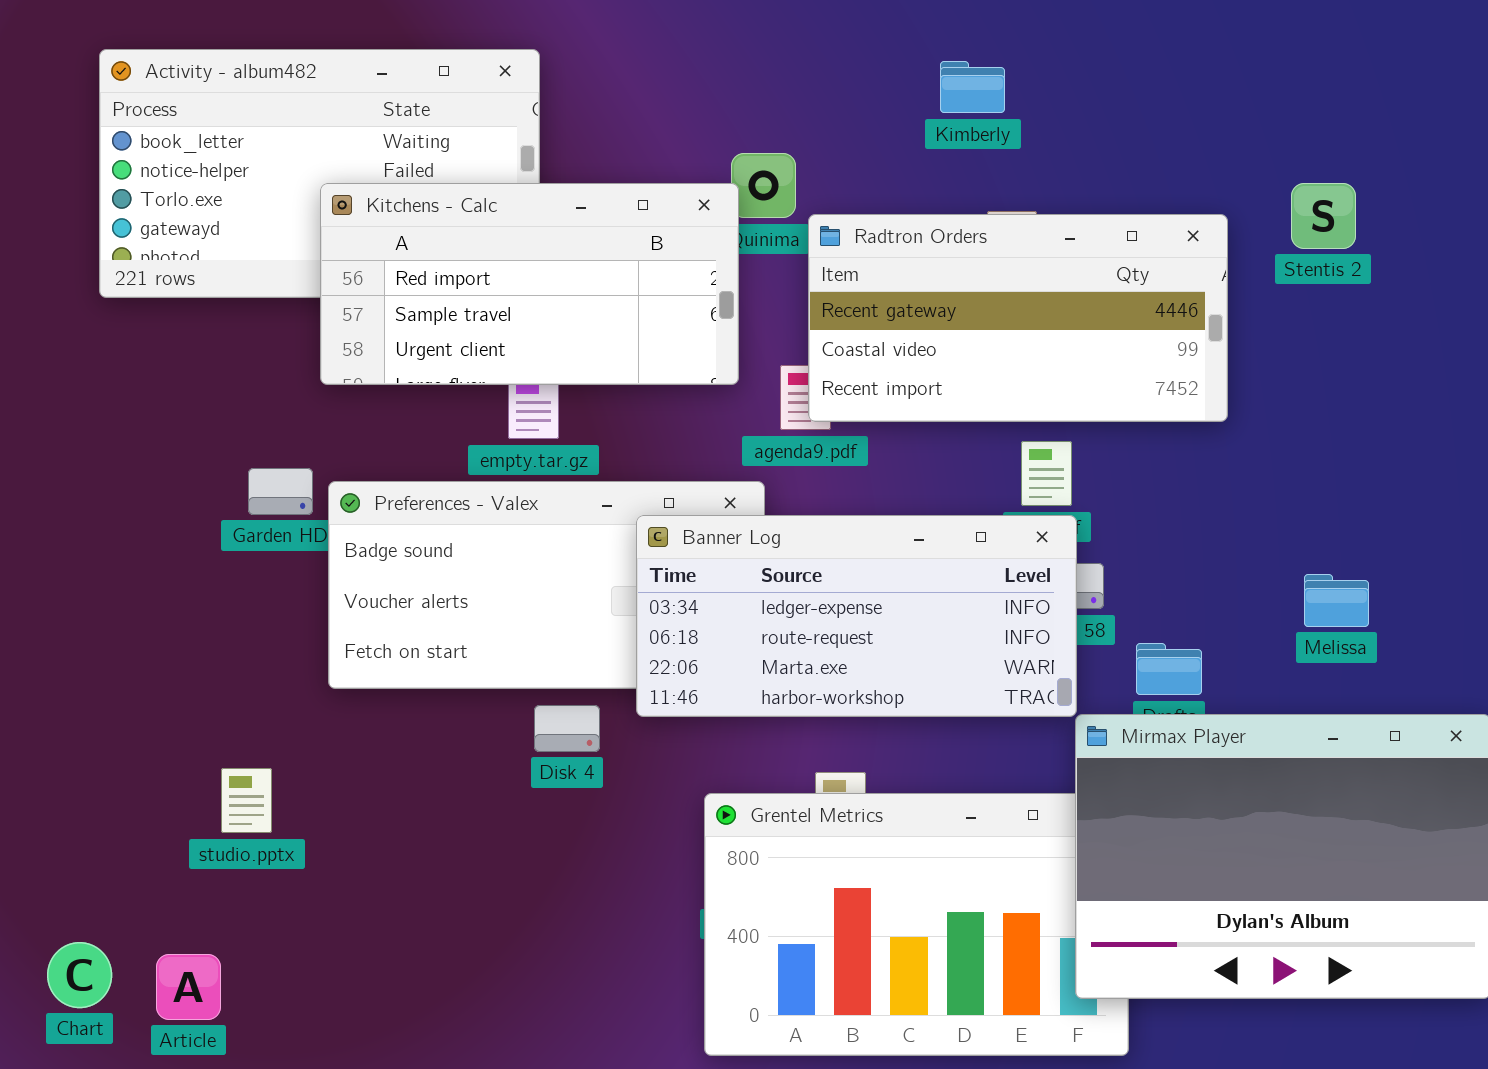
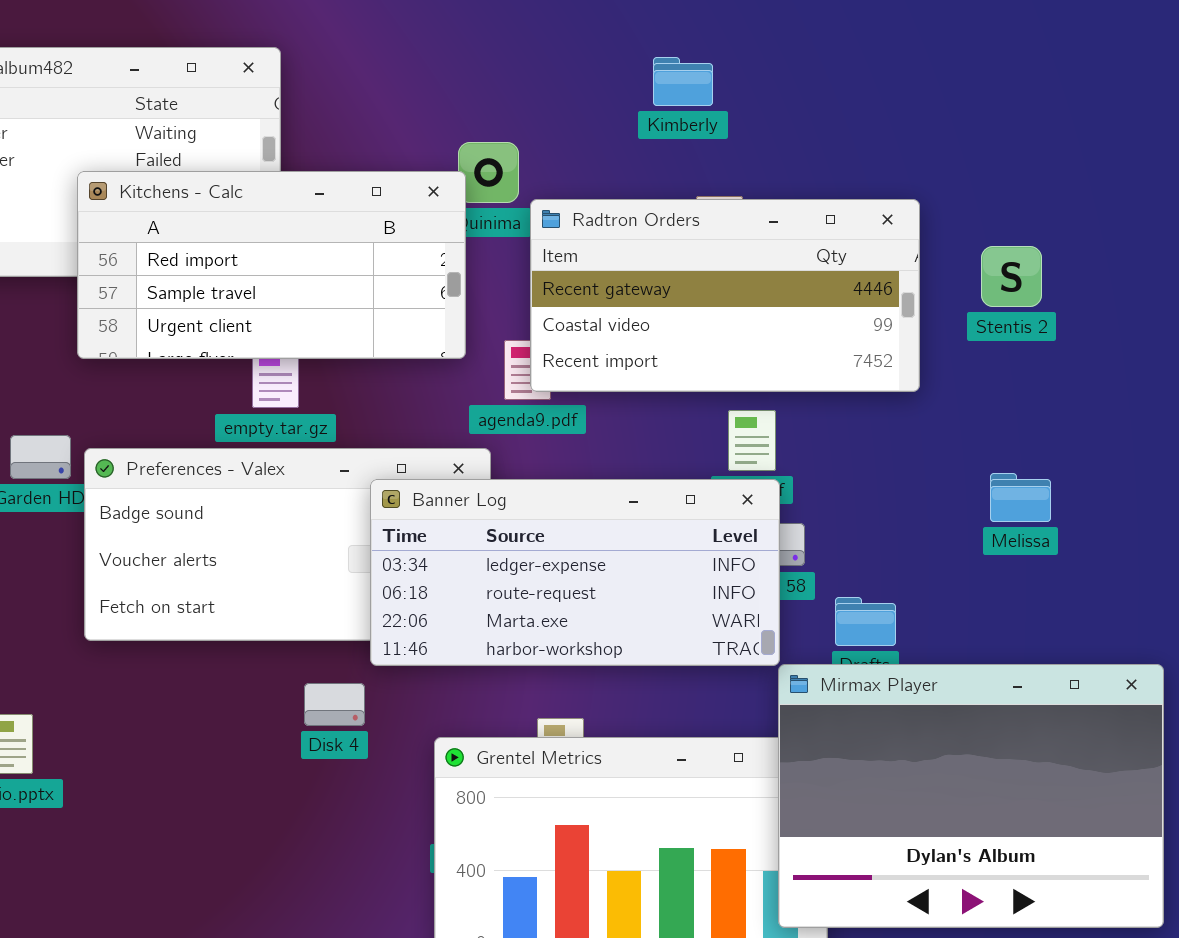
Stentis 2: [1291,183,1356,249] -> [981,246,1042,307], moved
Melissa: [1304,574,1369,627] -> [990,473,1051,522], moved
Disk 4: [534,705,600,752] -> [304,683,365,726], moved

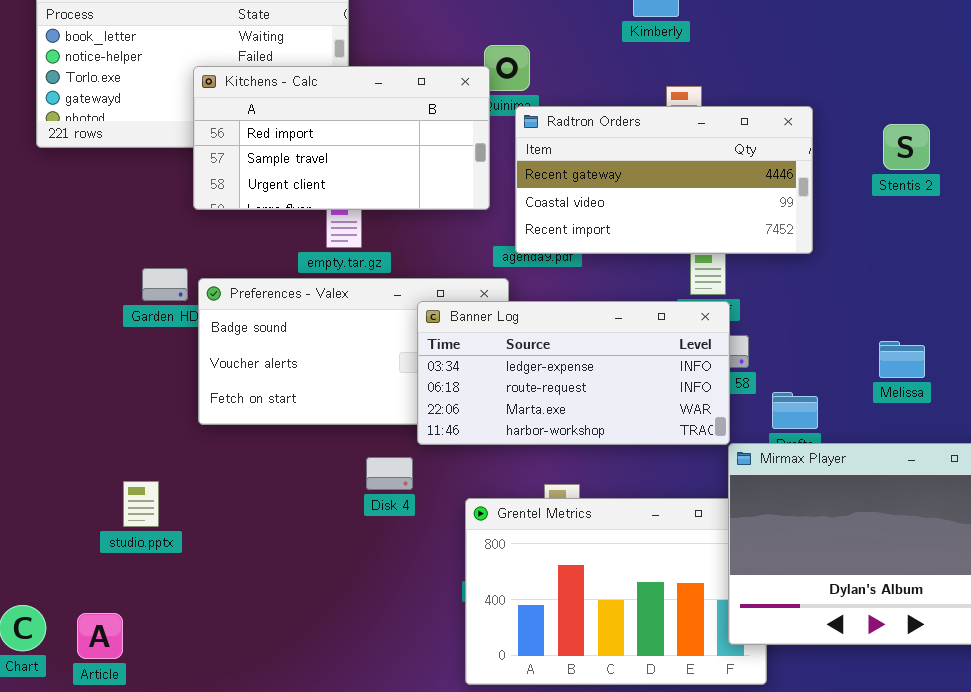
Radtron Orders: [530,199,920,392] -> [515,106,813,254], moved
Melissa: [990,473,1051,522] -> [879,341,925,378], moved

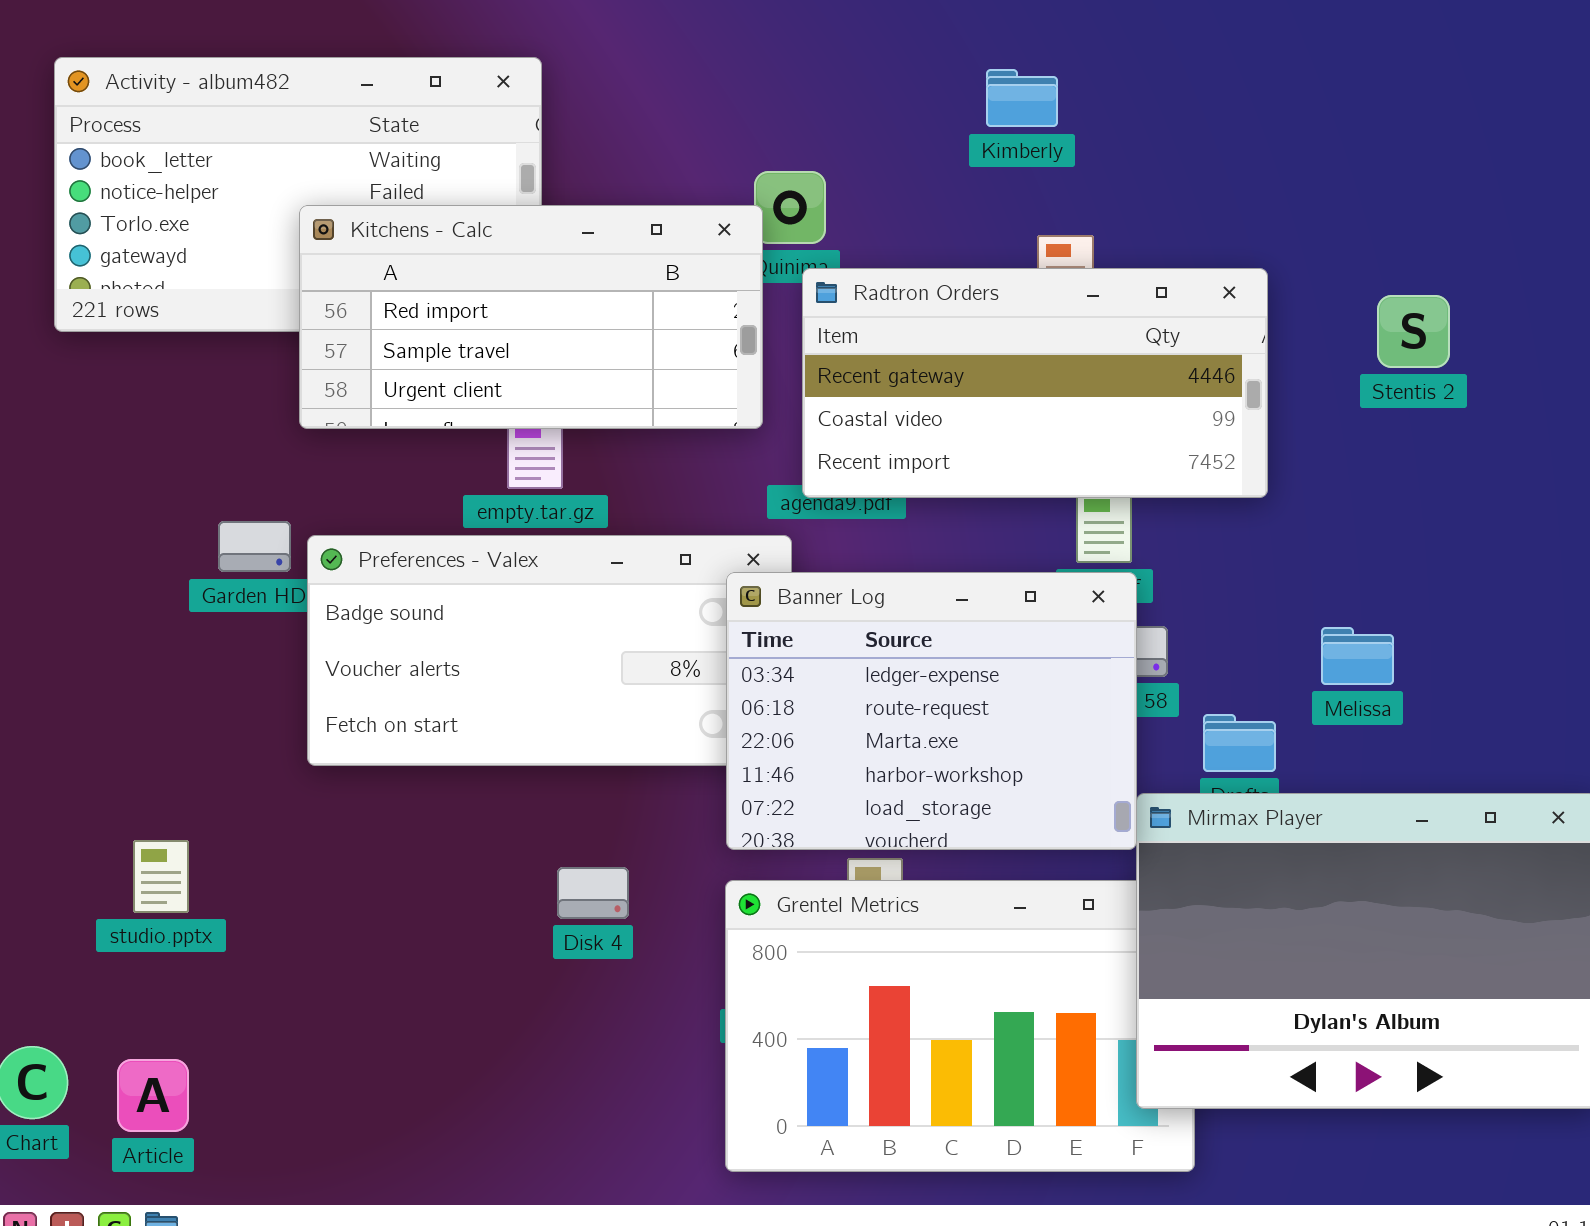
Banner Log: [417,301,730,445] -> [726,572,1137,850], resized
Melissa: [879,341,925,378] -> [1321,627,1394,685], moved
Disk 4: [366,457,413,490] -> [557,867,629,919], moved
studio.pptx: [123,481,159,527] -> [133,840,189,913], moved

